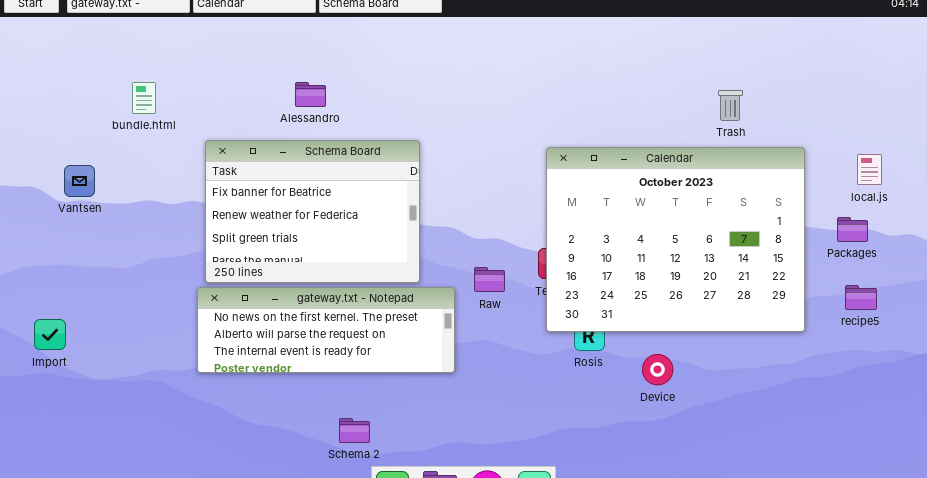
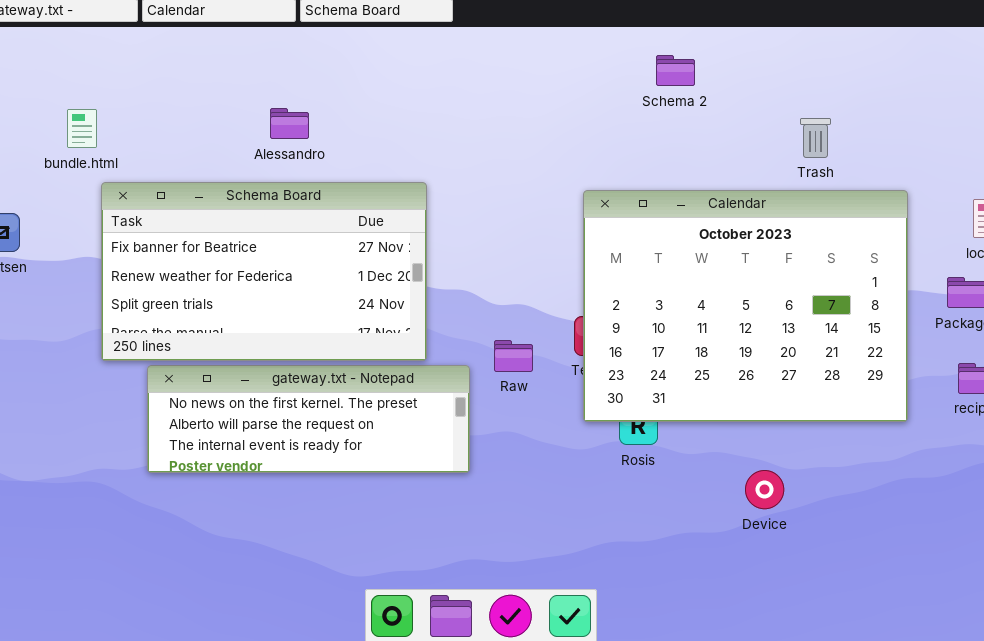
Schema Board: [205,140,420,283] -> [101,182,427,361], resized
Device: [642,354,673,385] -> [745,470,784,509], moved
Schema 2: [339,418,370,443] -> [656,55,695,86], moved

